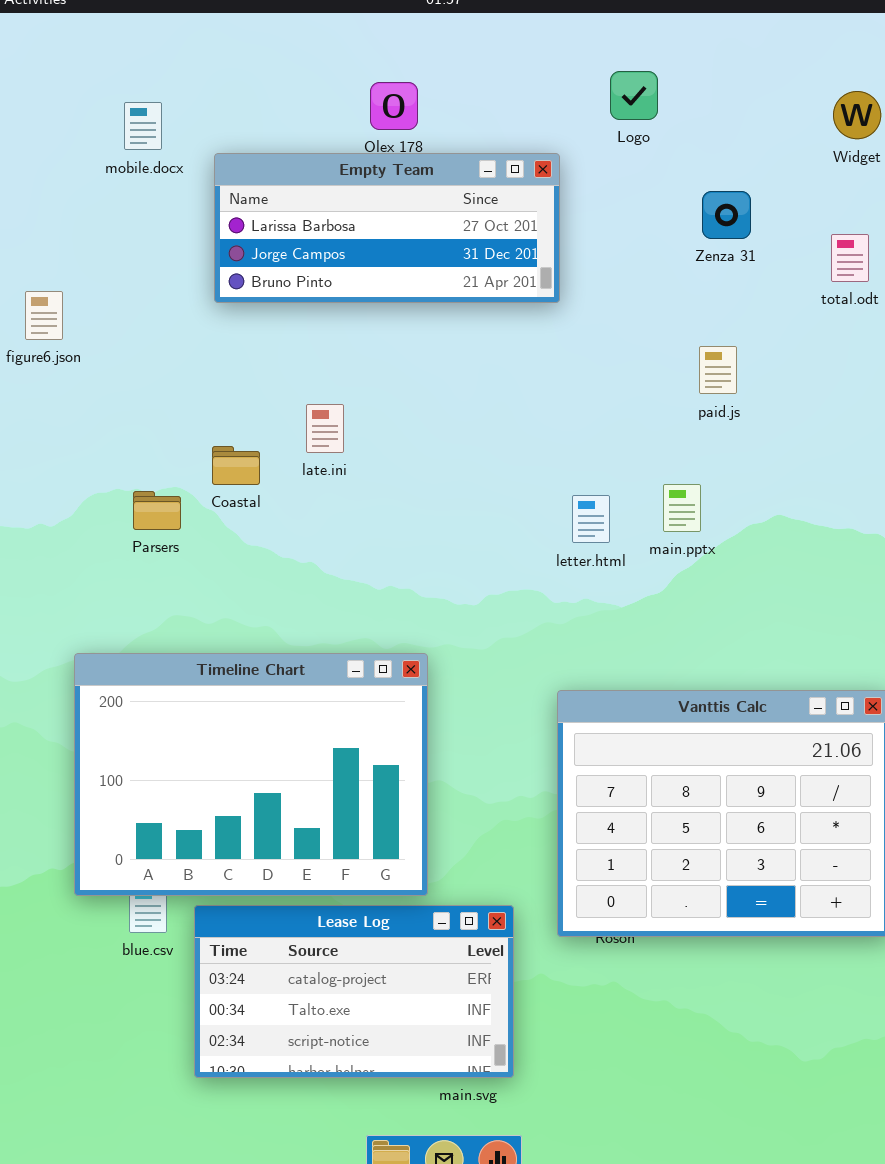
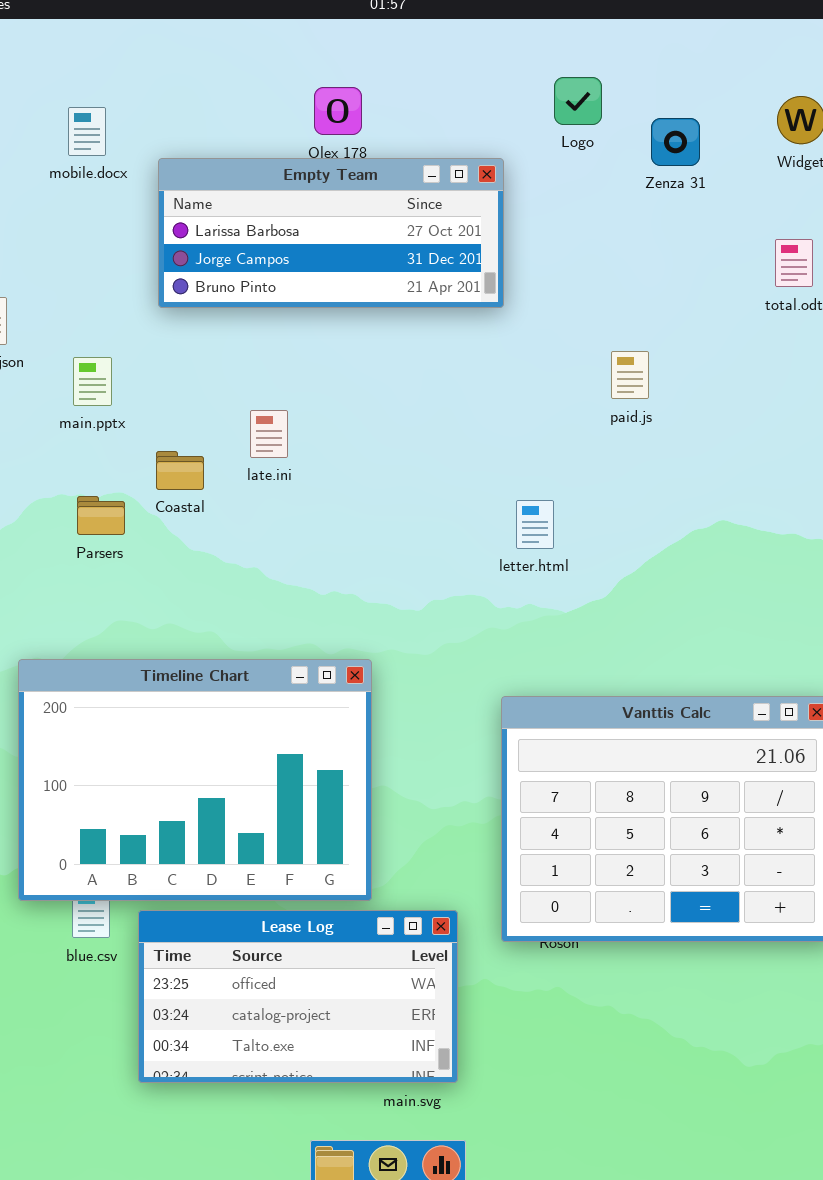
Zenza 31: [702,191,751,239] -> [651,118,700,166], moved
paid.js: [699,346,737,394] -> [611,351,649,399], moved
main.pptx: [663,484,701,532] -> [73,357,112,406], moved
Lease Log: [194,905,514,1078] -> [138,910,458,1083], scrolled up 1 row

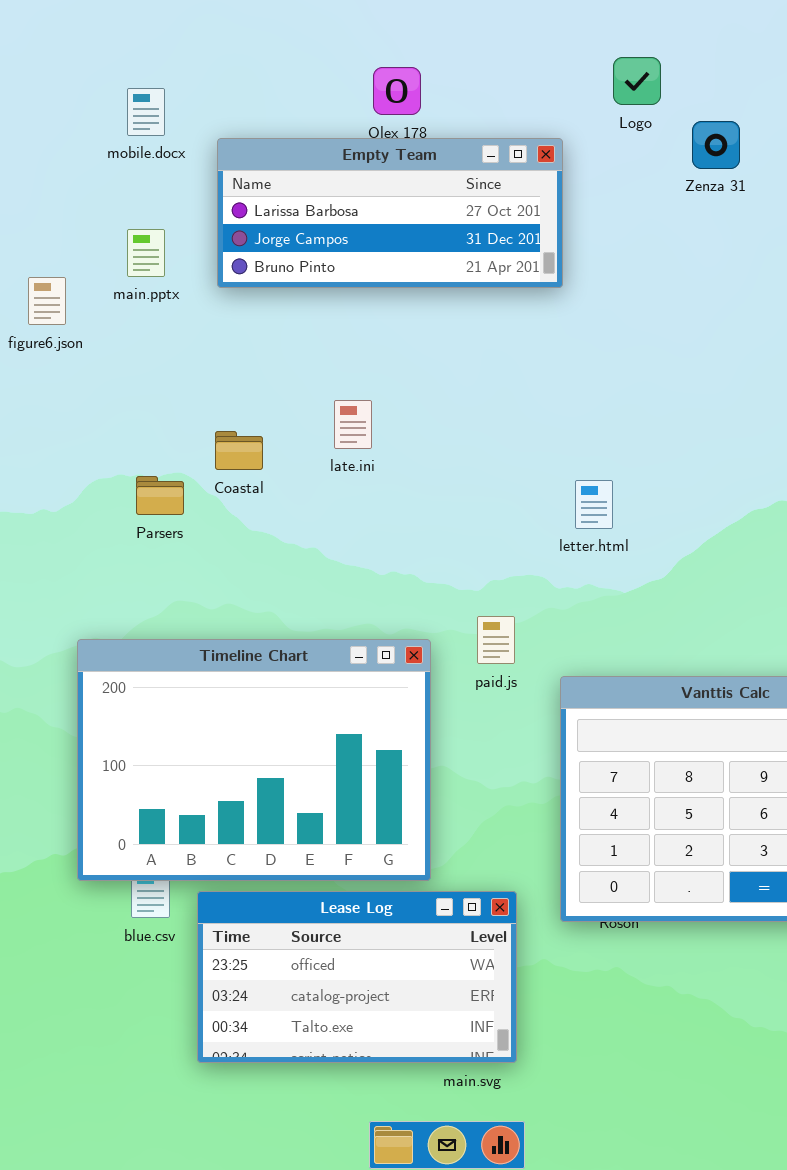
Zenza 31: [651,118,700,166] -> [692,121,740,169], moved
paid.js: [611,351,649,399] -> [477,616,515,664], moved
main.pptx: [73,357,112,406] -> [127,229,165,277], moved
late.ini: [250,410,288,458] -> [334,400,372,449], moved

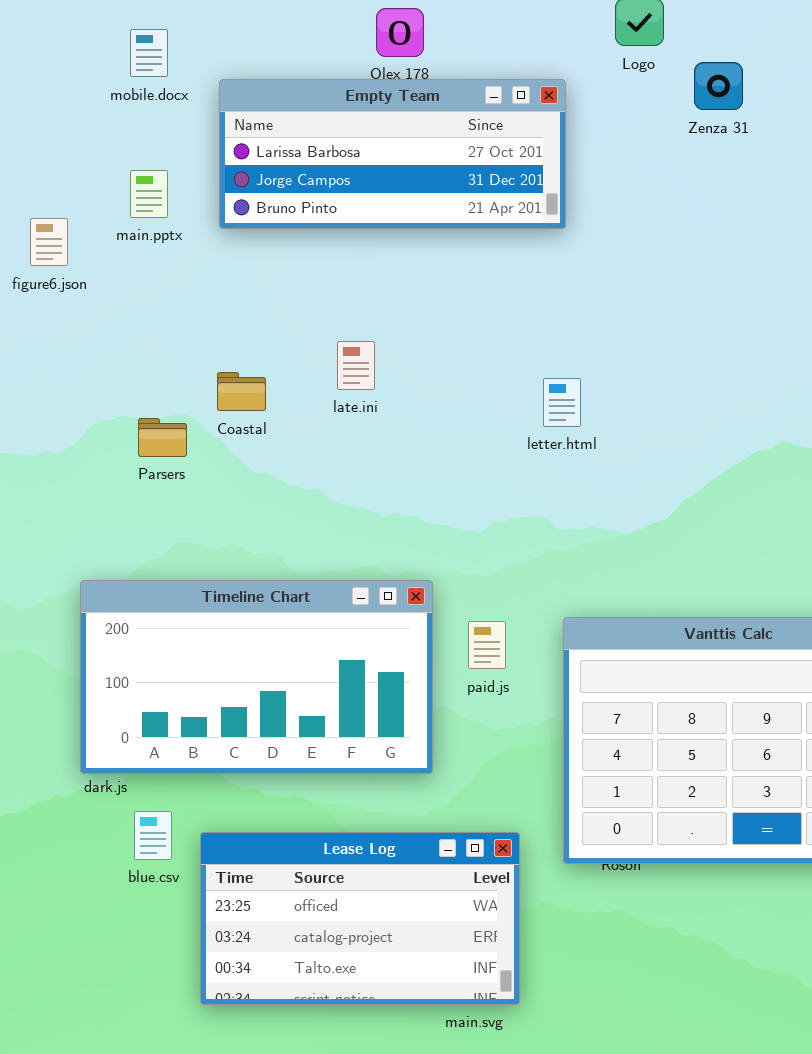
letter.html: [575,480,613,529] -> [543,378,581,427], moved
paid.js: [477,616,515,664] -> [468,621,506,669], moved
Timeline Chart: [77,639,431,881] -> [80,580,433,774], resized

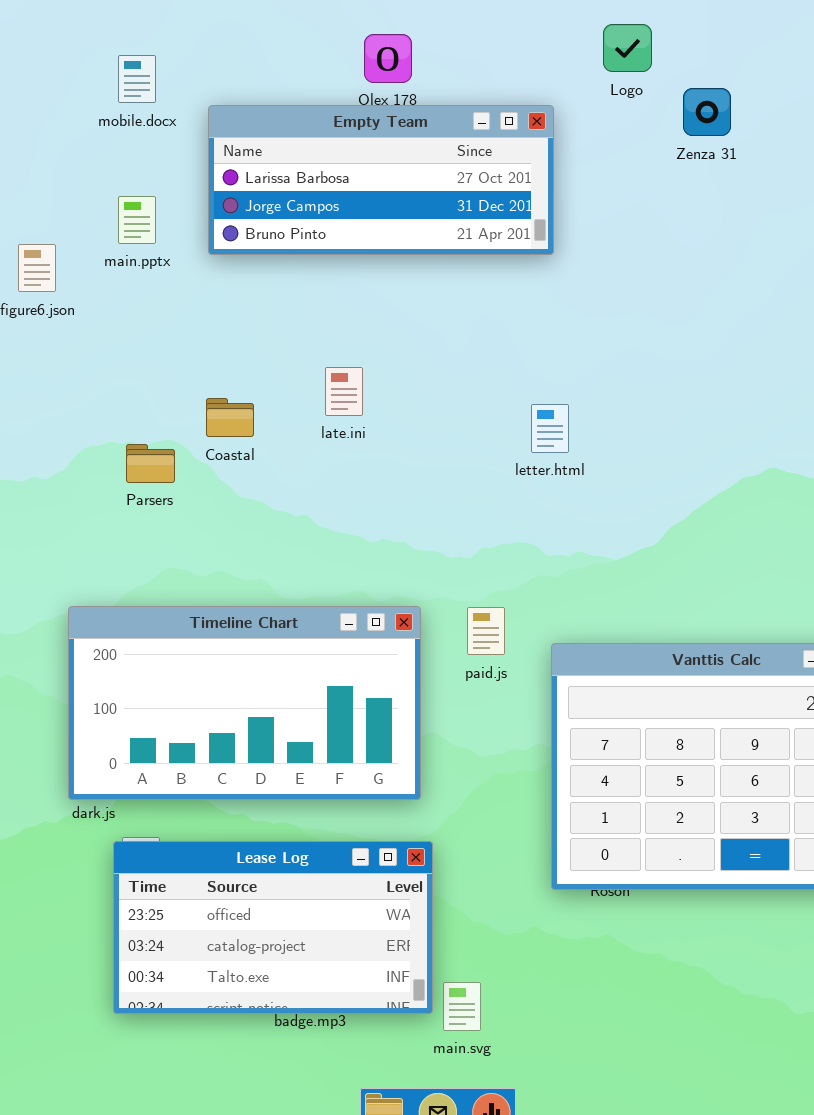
paid.js: [468,621,506,669] -> [467,607,505,655], moved
Lease Log: [200,832,520,1005] -> [113,841,433,1014], moved

